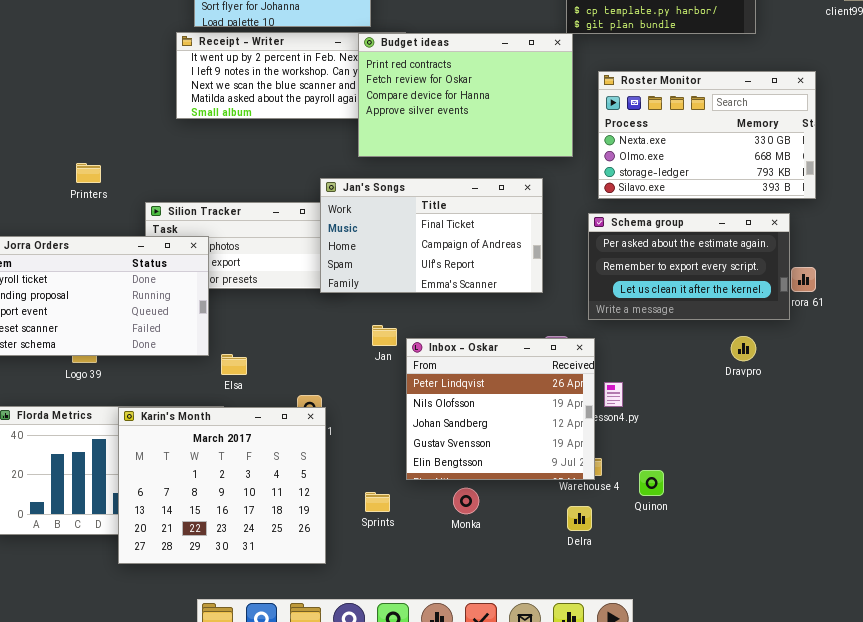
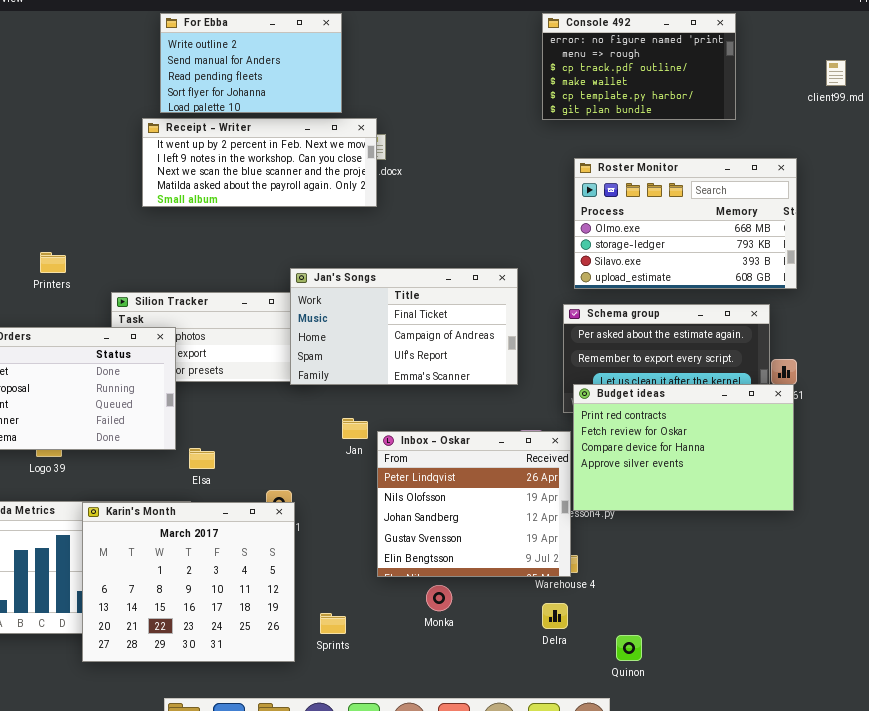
Budget ideas: [358,33,573,157] -> [573,384,794,511], moved
Roster Monitor: [598,71,816,199] -> [574,158,797,289], scrolled down 1 row
Quinon: [639,470,664,496] -> [616,635,642,661], moved
Sprints: [365,492,390,512] -> [320,613,346,634], moved

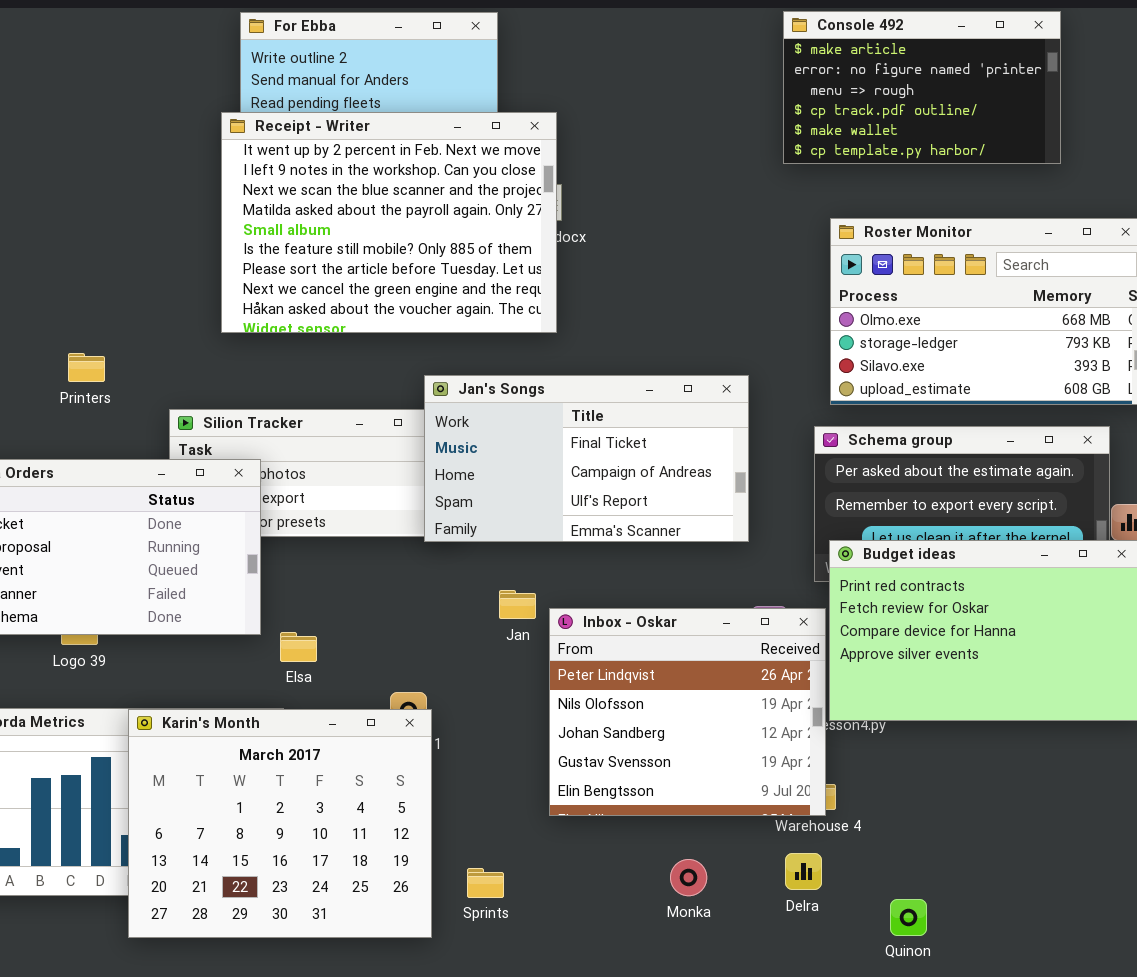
Console 492: [542,13,736,120] -> [783,11,1061,164], scrolled up 1 row
Receipt - Writer: [142,118,377,207] -> [221,112,557,333], moved, resized
Monka: [426,585,452,611] -> [670,859,707,896], moved

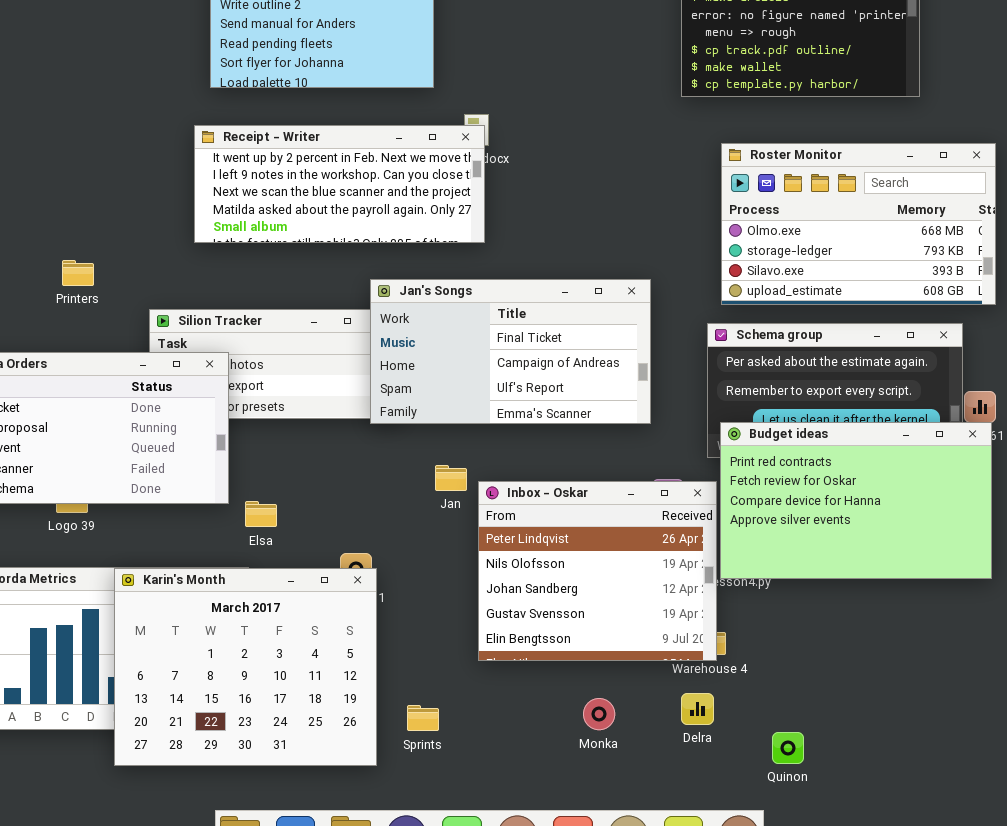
Receipt - Writer: [221,112,557,333] -> [194,125,485,243], resized

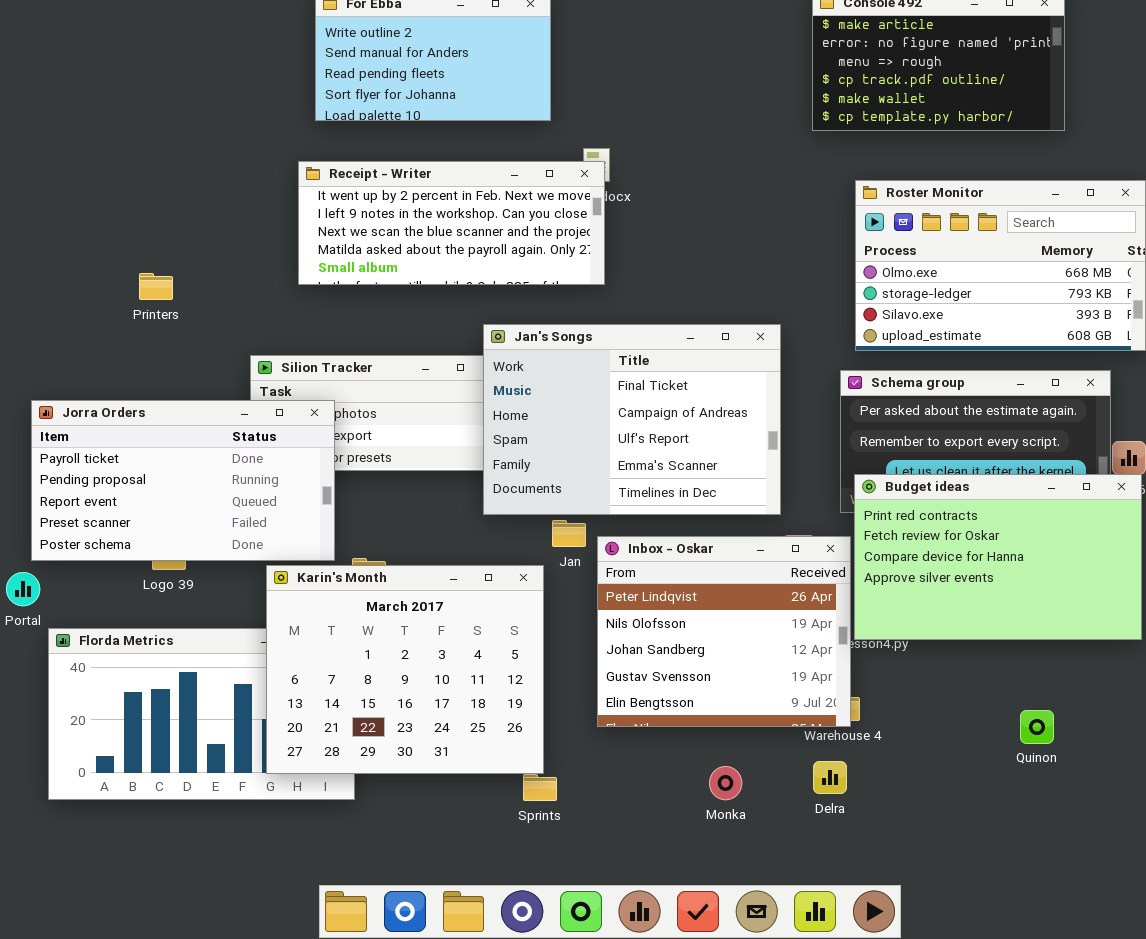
Printers: [62,260,94,286] -> [139,273,173,300], moved
Jan's Songs: [370,279,651,424] -> [483,324,781,515], resized
Karin's Month: [114,568,377,766] -> [266,565,544,774], moved
Quinon: [772,732,804,764] -> [1020,710,1054,744], moved

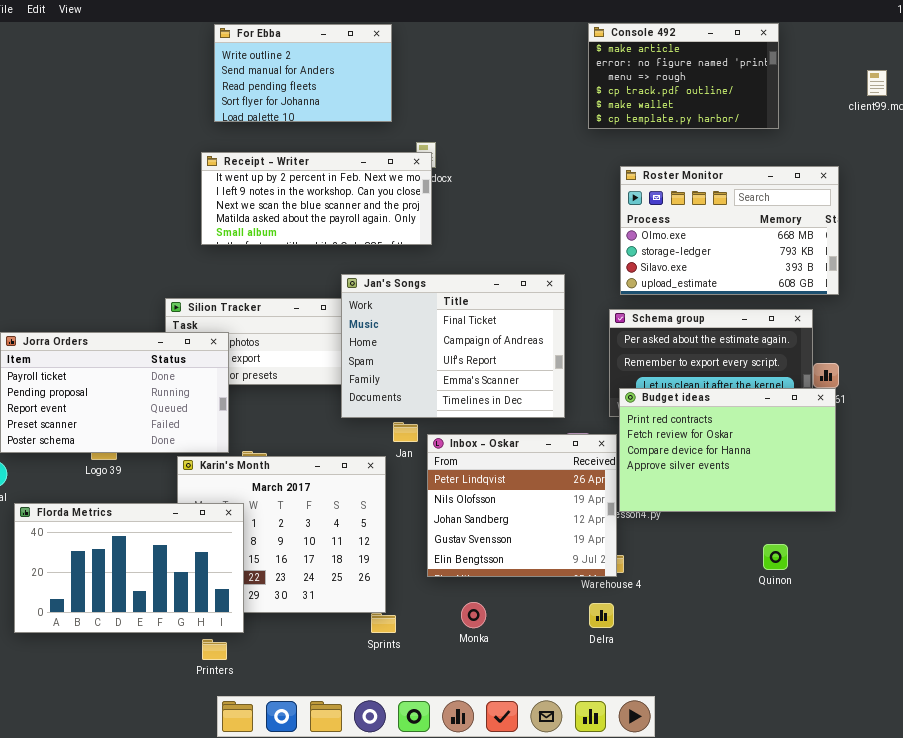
Printers: [139,273,173,300] -> [202,639,227,660], moved
Florda Metrics: [48,628,355,800] -> [14,503,244,633], raised
Quinon: [1020,710,1054,744] -> [763,544,788,570], moved
Monka: [709,766,742,800] -> [461,602,486,628], moved

